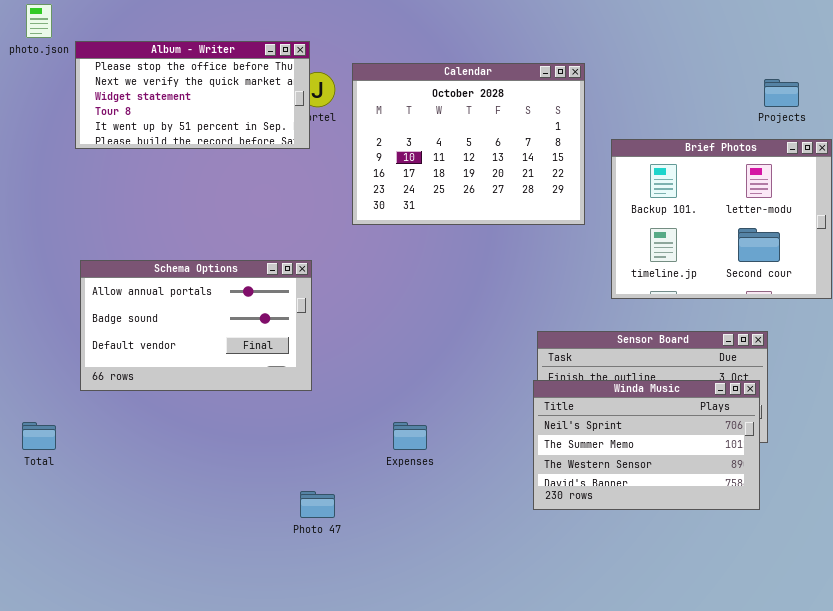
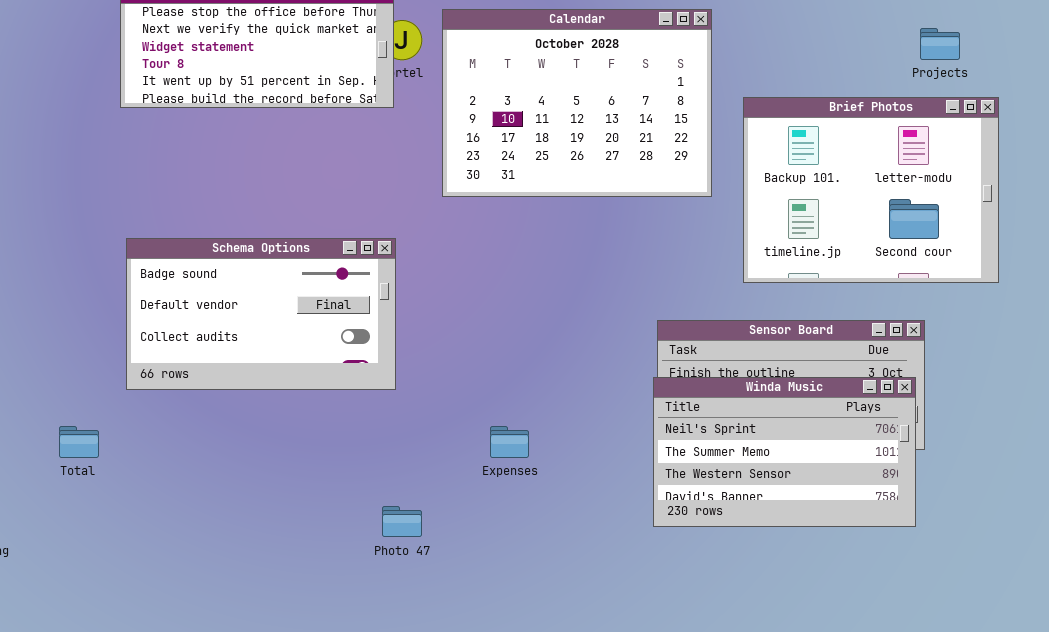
Schema Options: [80,260,312,391] -> [126,238,396,390], scrolled down 1 row

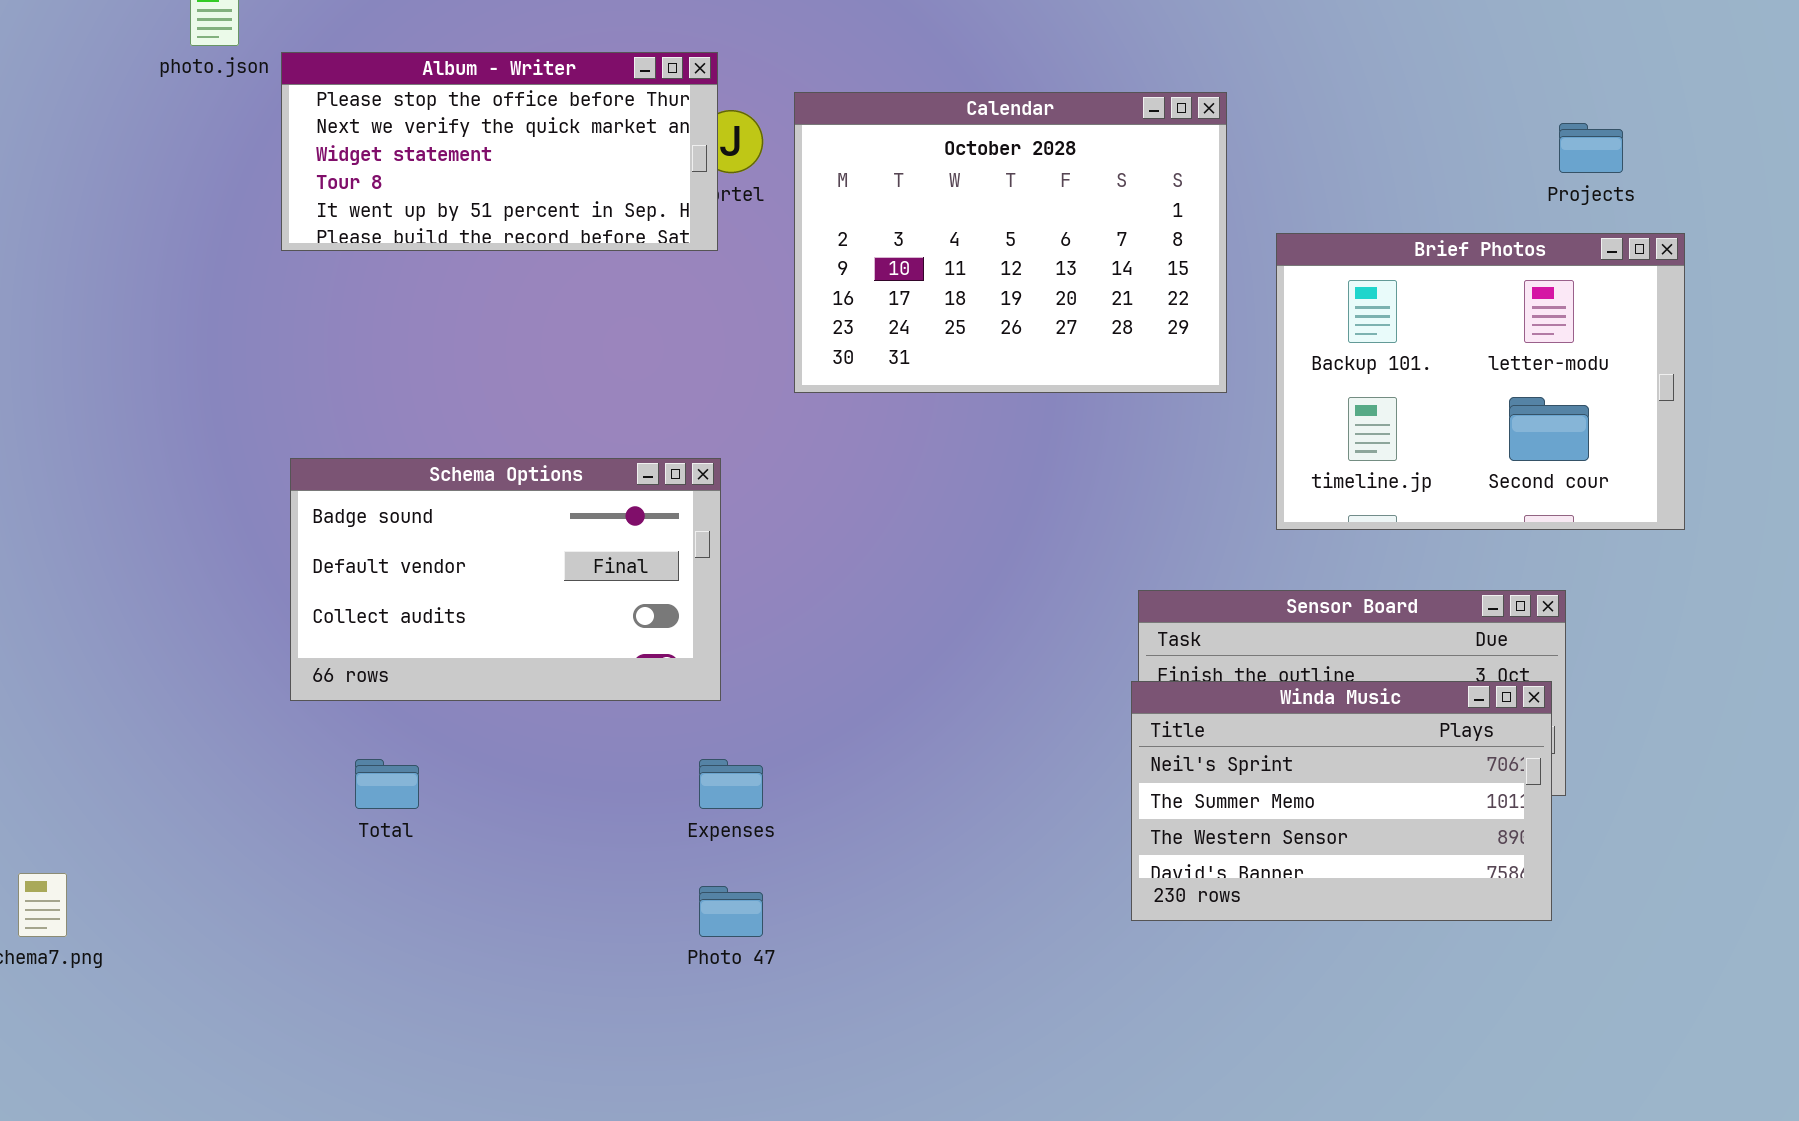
Total: [59,426,99,458] -> [355,759,419,809], moved
Expenses: [490,426,529,458] -> [699,759,763,809], moved

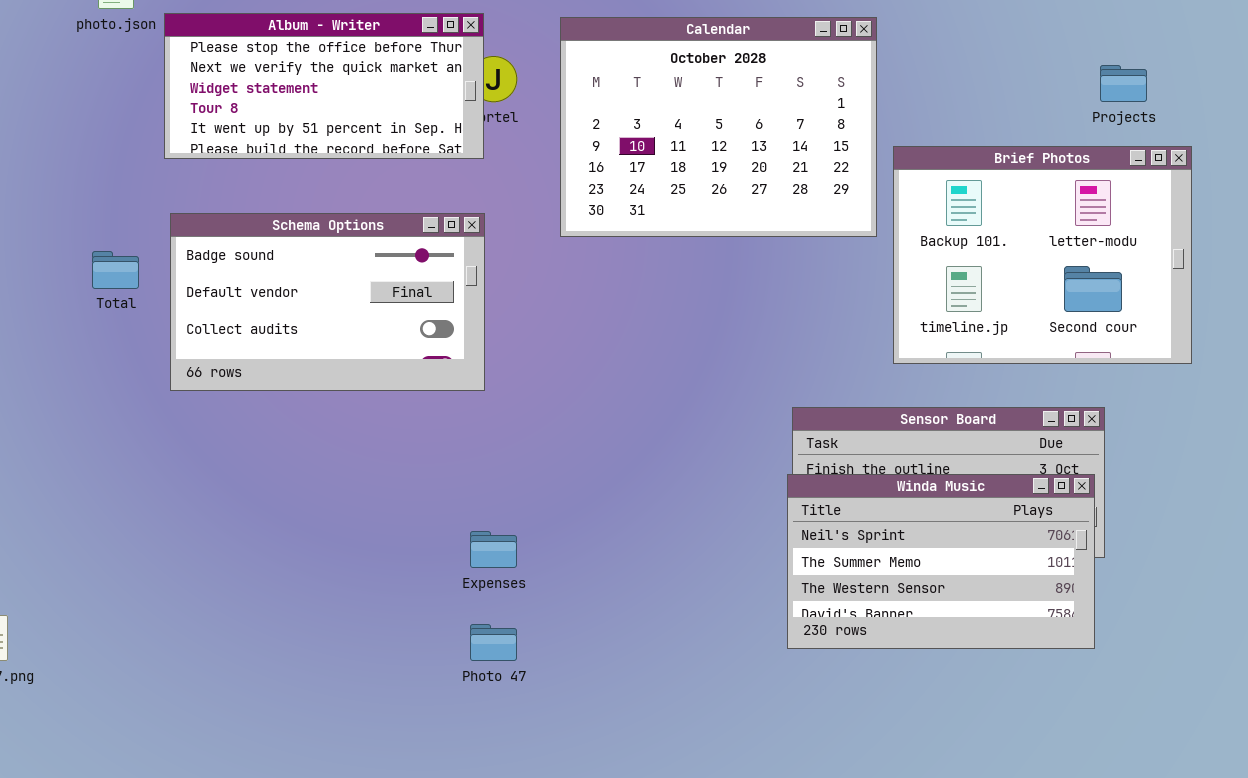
Calendar: [794,92,1227,393] -> [560,17,877,237], moved
Schema Options: [290,458,721,701] -> [170,213,485,391], moved
Total: [355,759,419,809] -> [92,251,139,289], moved

